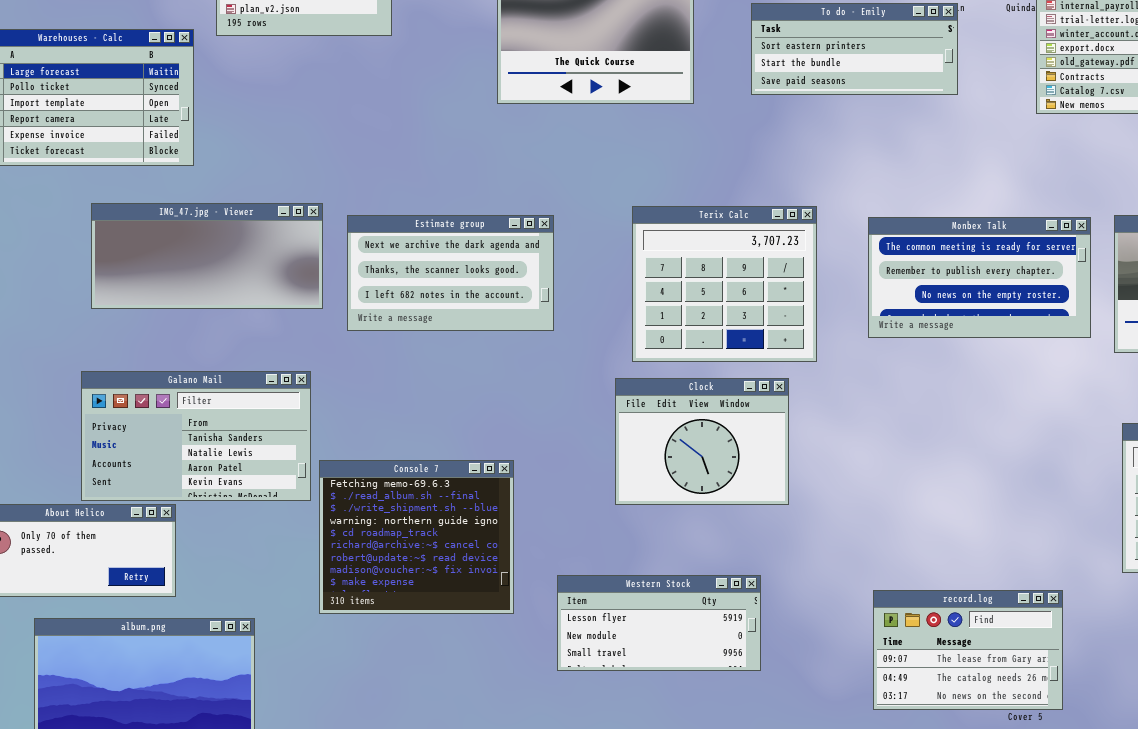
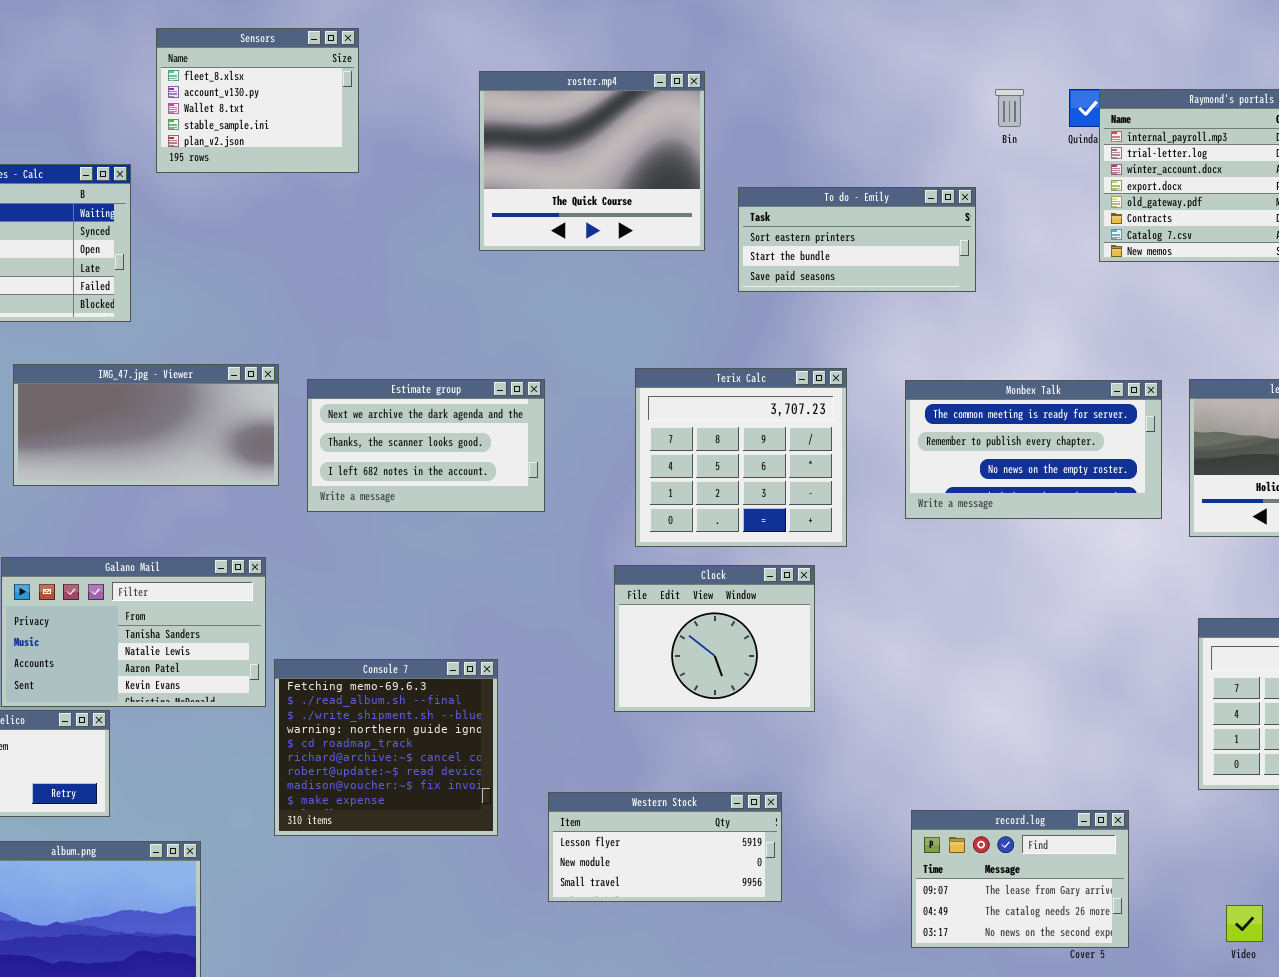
To do - Emily: [751,3,958,95] -> [738,187,976,292], moved

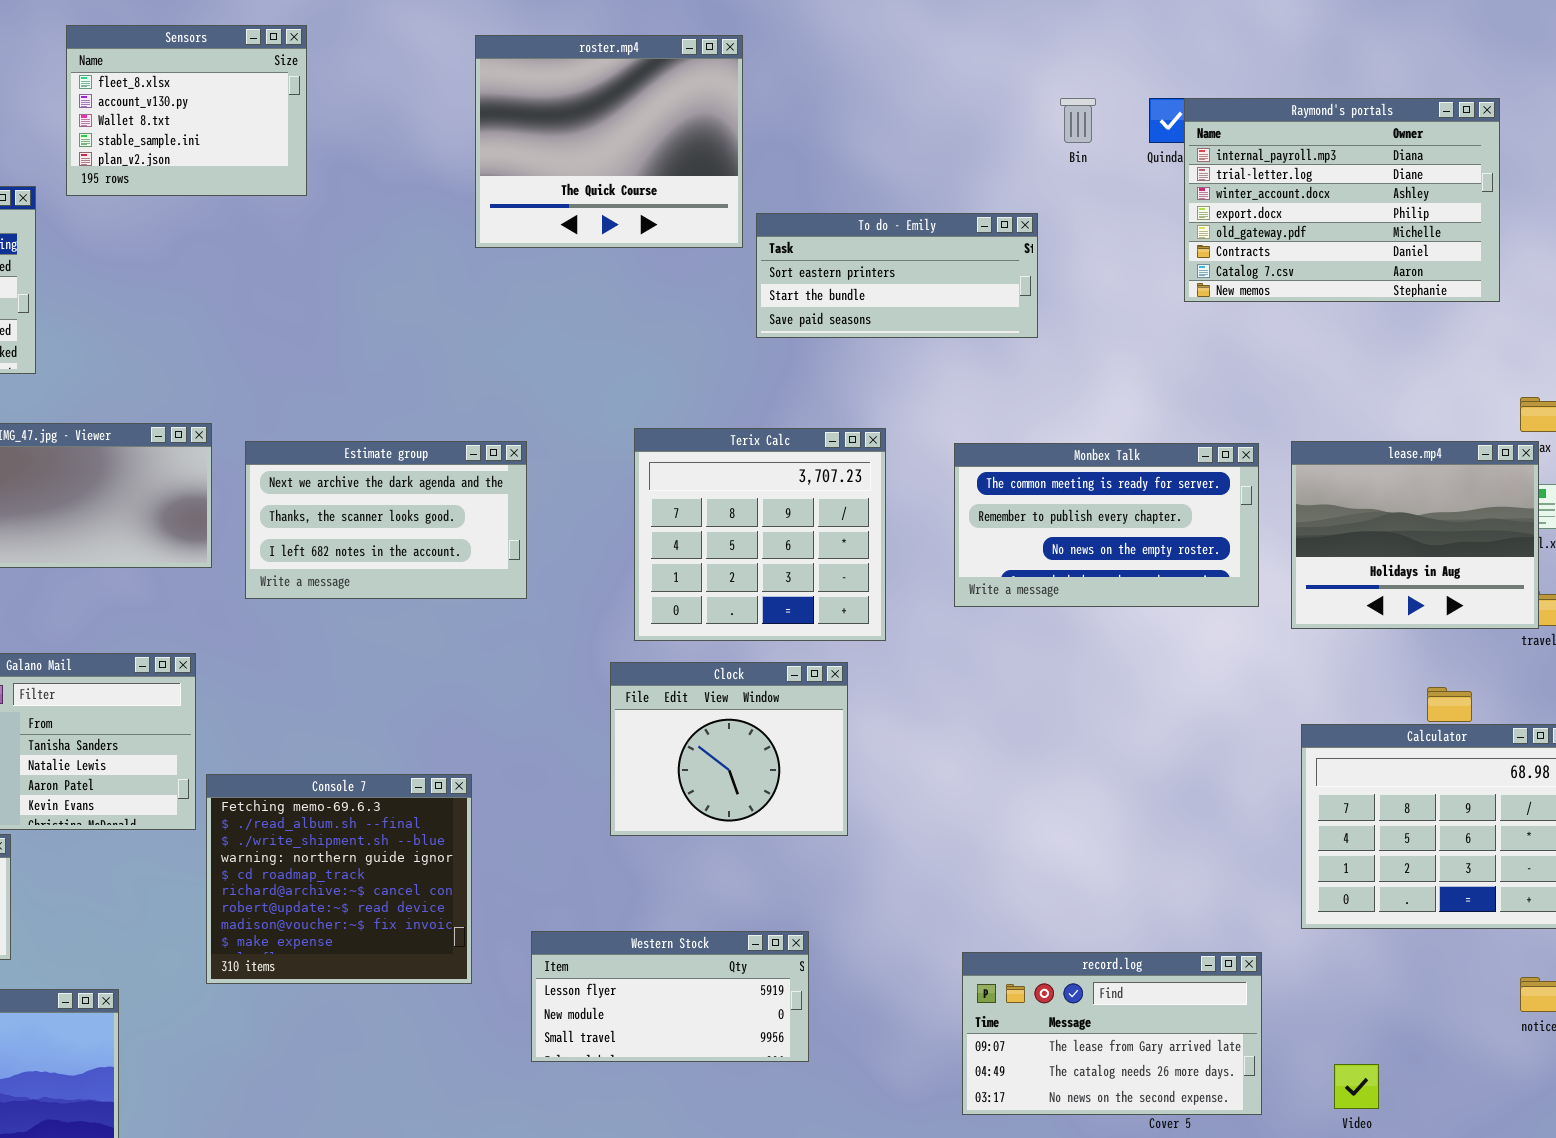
roster.mp4: [479,71,705,251] -> [475,35,743,248], moved
record.log: [911,810,1129,948] -> [962,952,1262,1115], resized

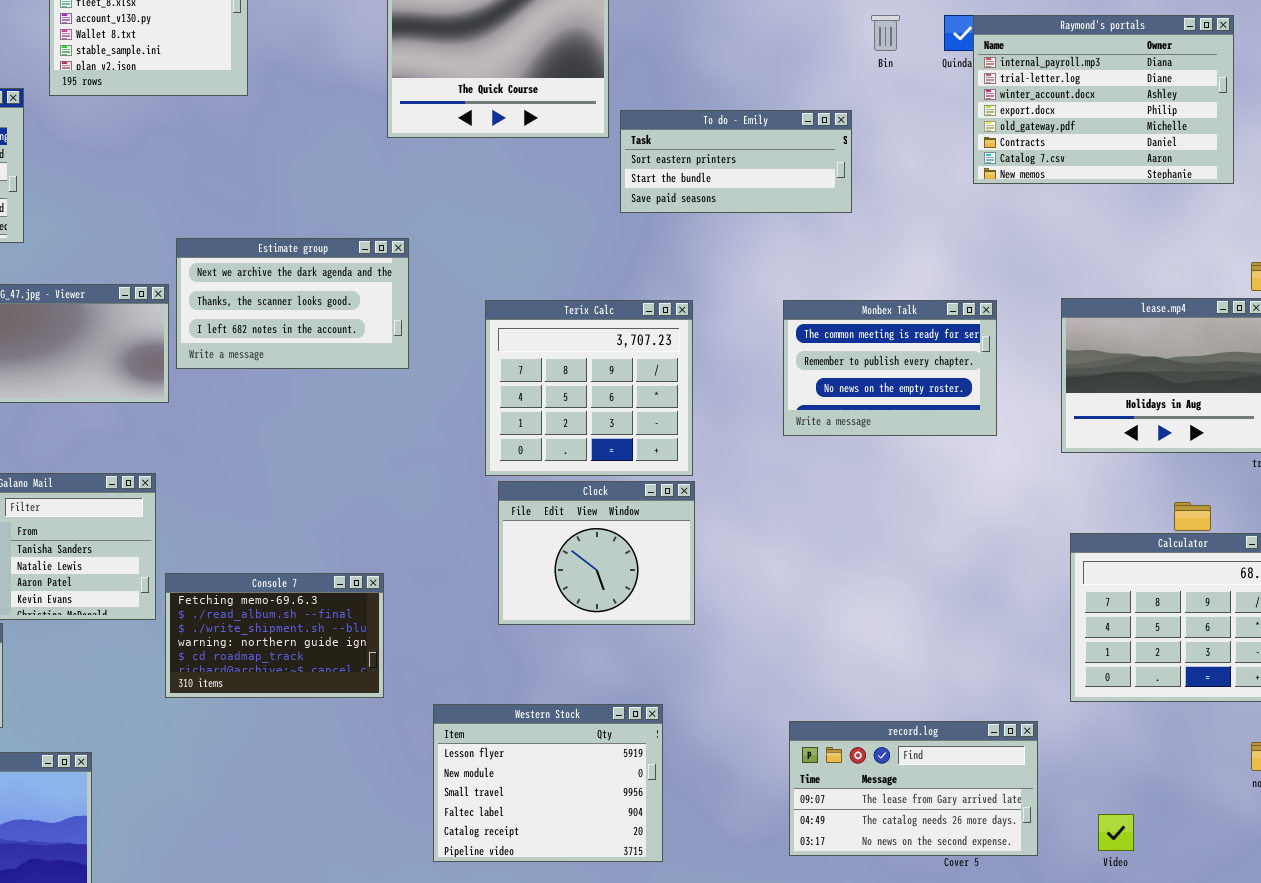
Terix Calc: [634,428,886,641] -> [485,300,693,476], moved
Estimate group: [245,441,527,599] -> [176,238,409,369], moved
Monbex Talk: [954,443,1259,607] -> [783,300,997,436], resized
Console 7: [206,774,472,984] -> [165,573,384,698], resized
Western Stock: [531,931,809,1062] -> [433,704,663,862], resized

